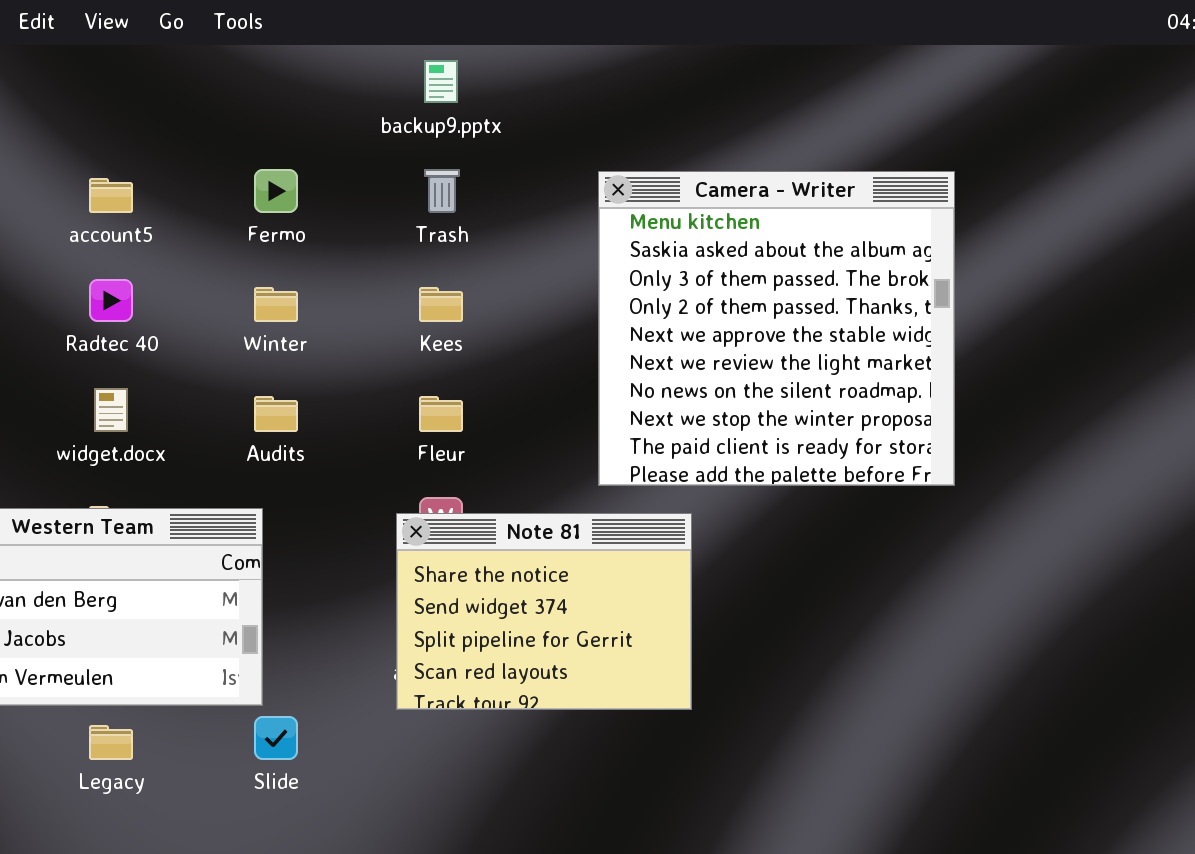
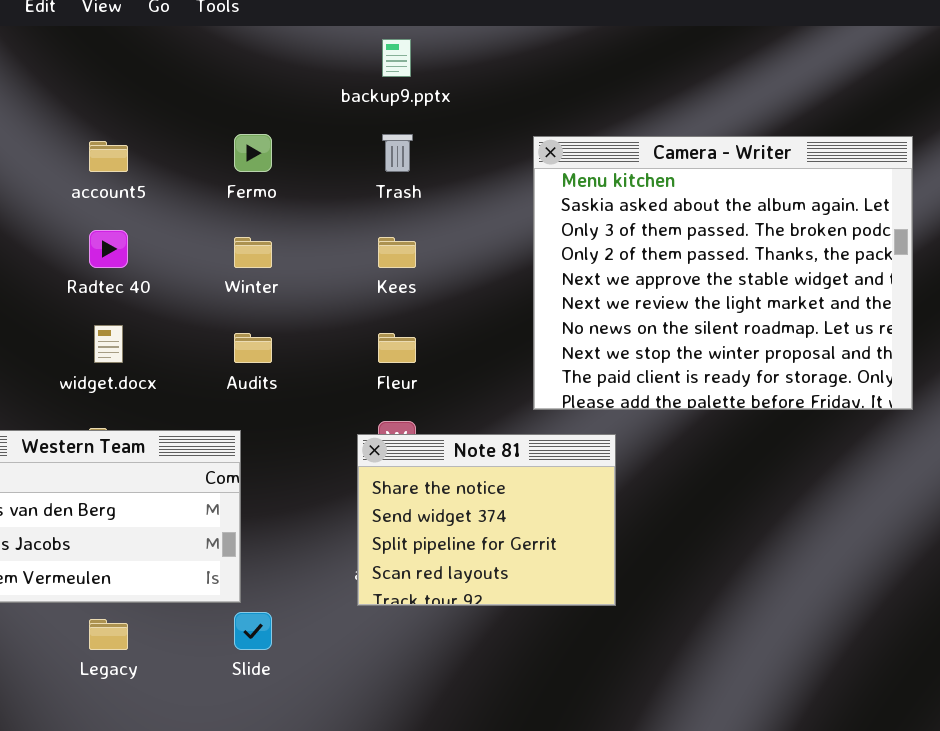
Camera - Writer: [598,171,955,486] -> [533,136,913,410], resized

